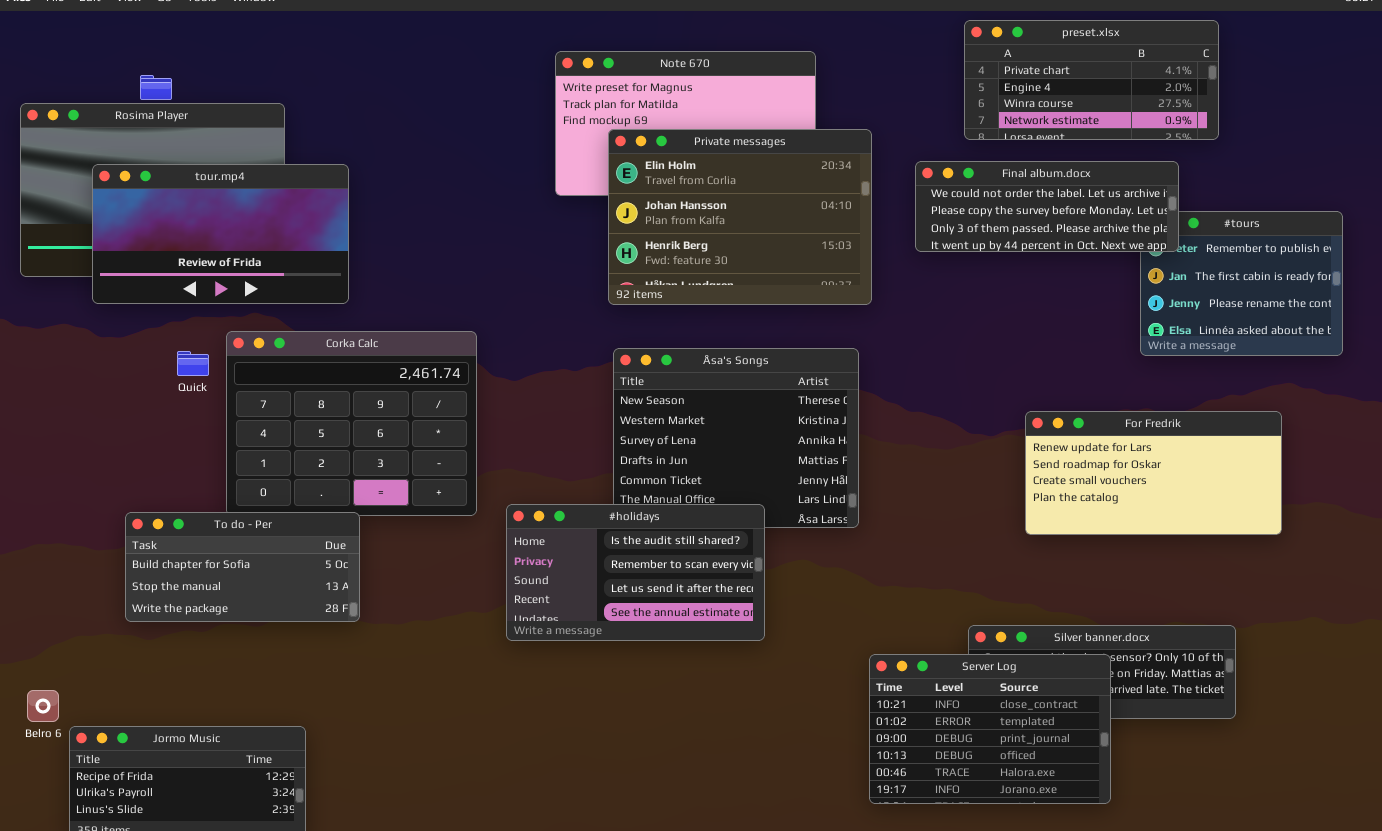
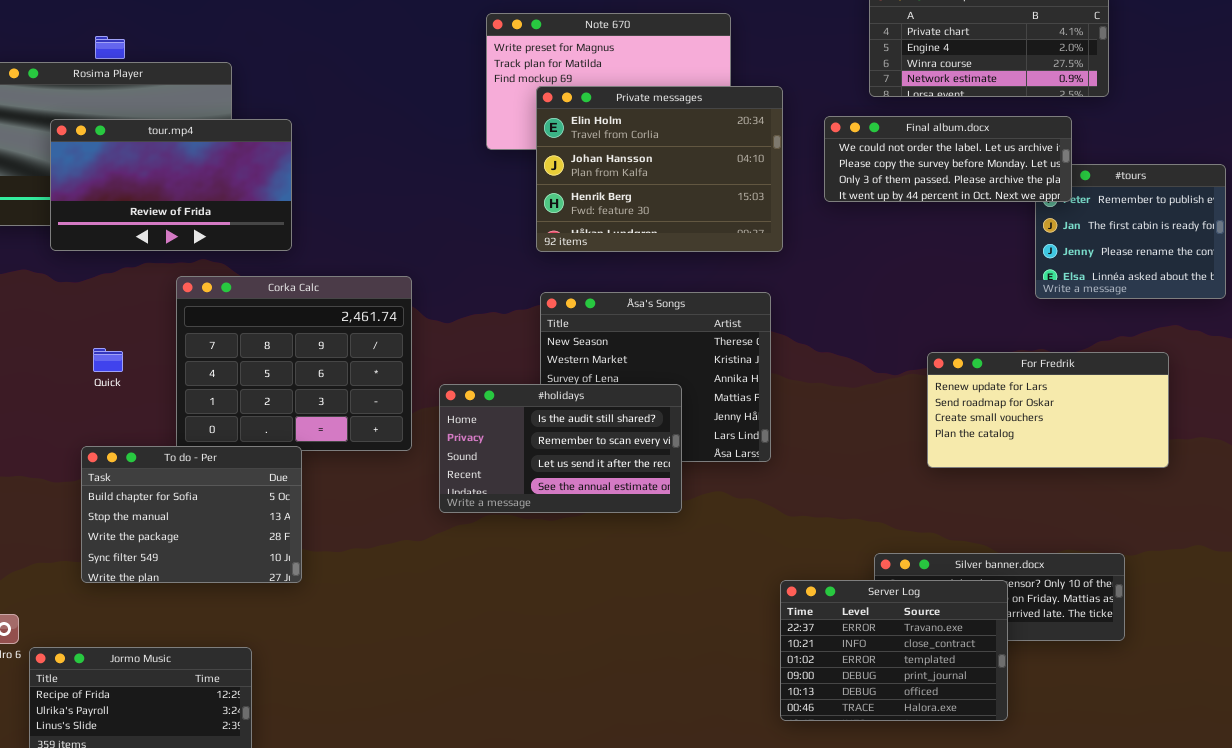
Quick: [177,351,209,376] -> [93,348,123,372], moved
#holidays: [506,504,765,641] -> [439,384,682,513], moved
To do - Per: [125,512,360,622] -> [81,446,302,583], resized
Server Log: [869,654,1111,804] -> [780,580,1008,721], scrolled up 1 row

